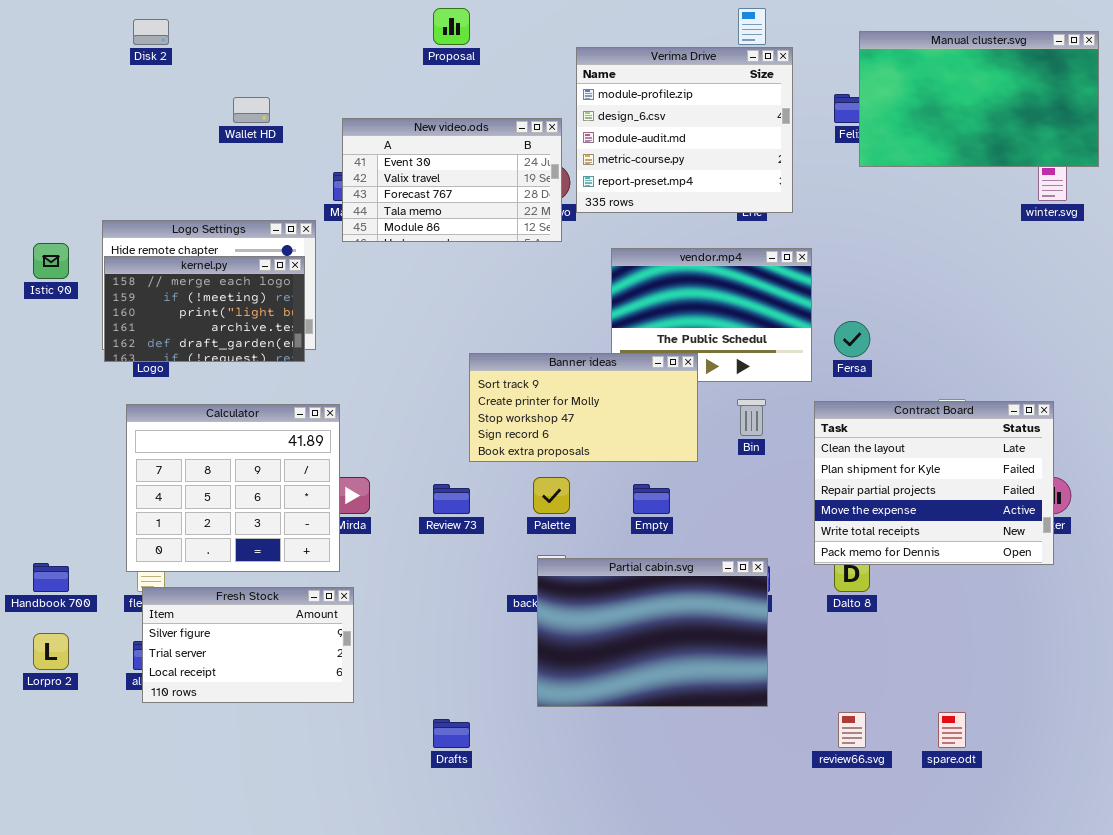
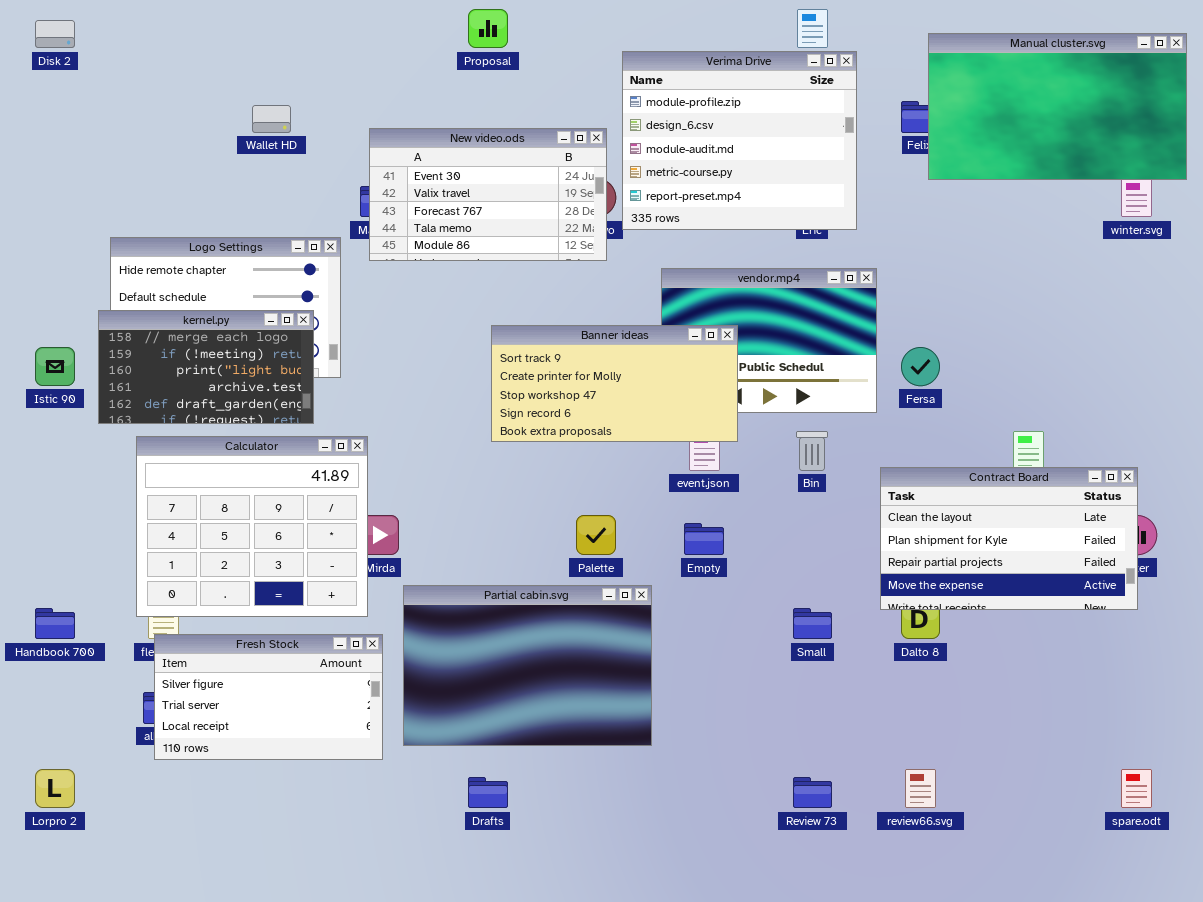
Disk 2: [133,19,169,45] -> [35,20,75,48], moved
Istic 90: [33,243,69,279] -> [35,347,75,386], moved
kernel.py: [104,256,305,362] -> [98,310,314,424], moved
Banner ideas: [469,353,698,462] -> [491,325,738,442], moved
Contract Board: [814,401,1054,565] -> [880,467,1138,610], resized
Review 73: [433,484,470,514] -> [793,777,832,808], moved
Partial cabin.svg: [537,558,768,707] -> [403,585,652,746], moved
Lorpro 2: [33,633,69,670] -> [35,769,75,808], moved
spare.odt: [938,712,966,748] -> [1121,769,1152,808], moved

